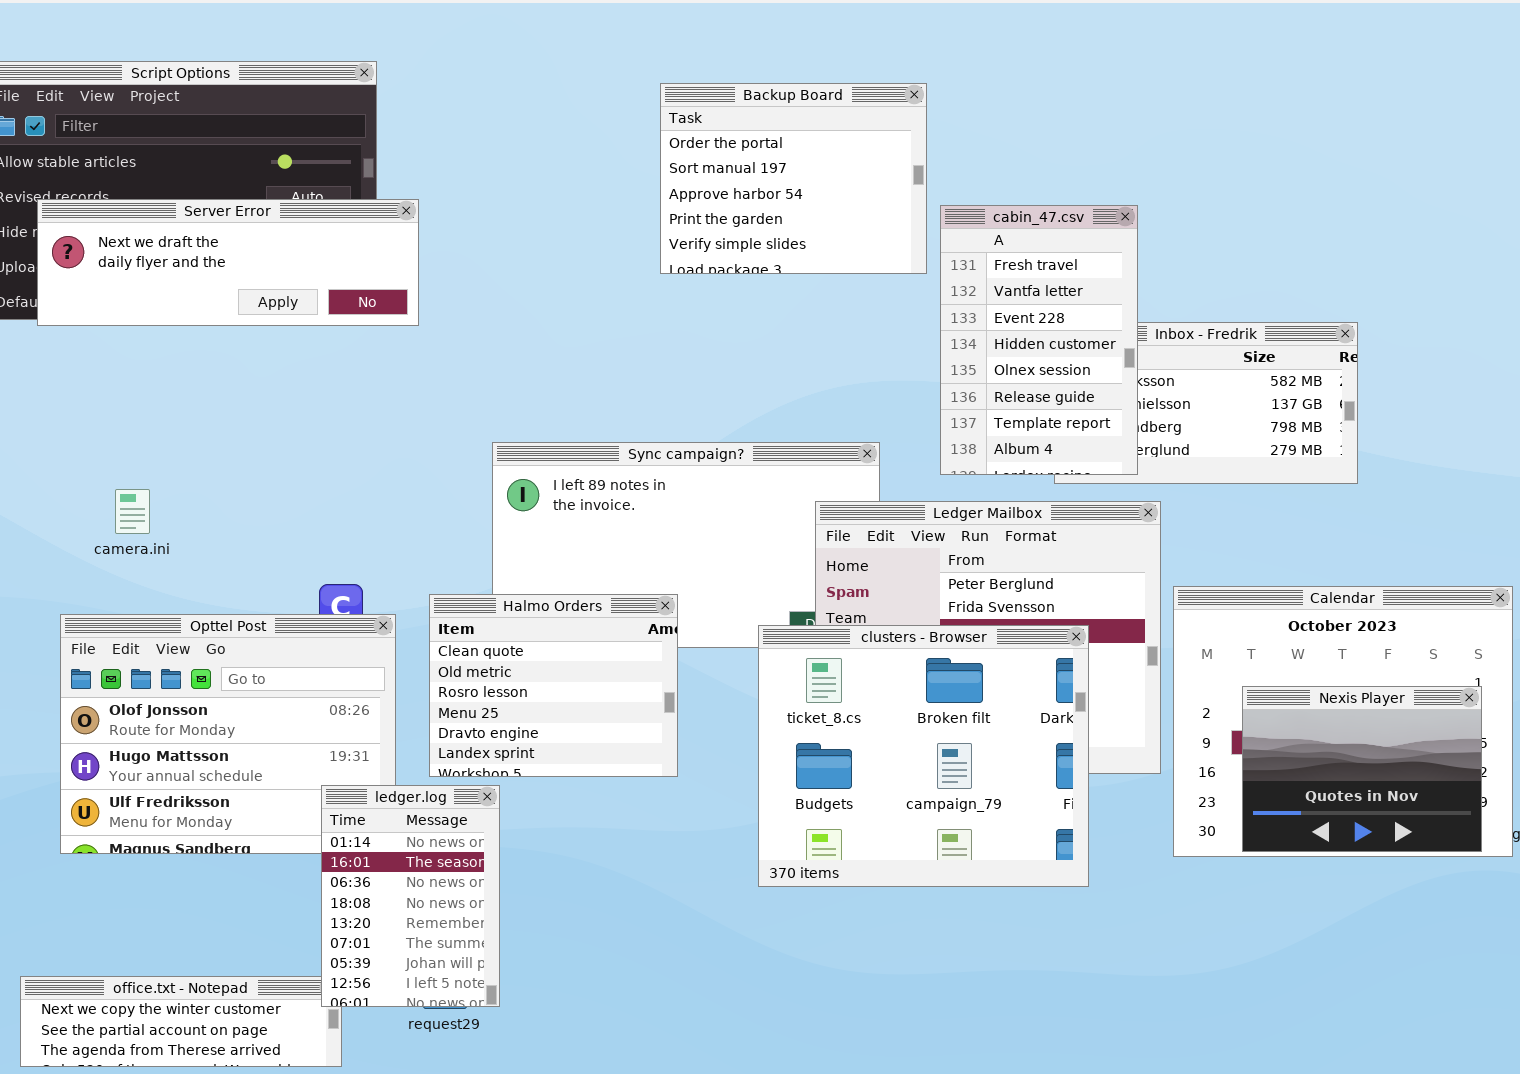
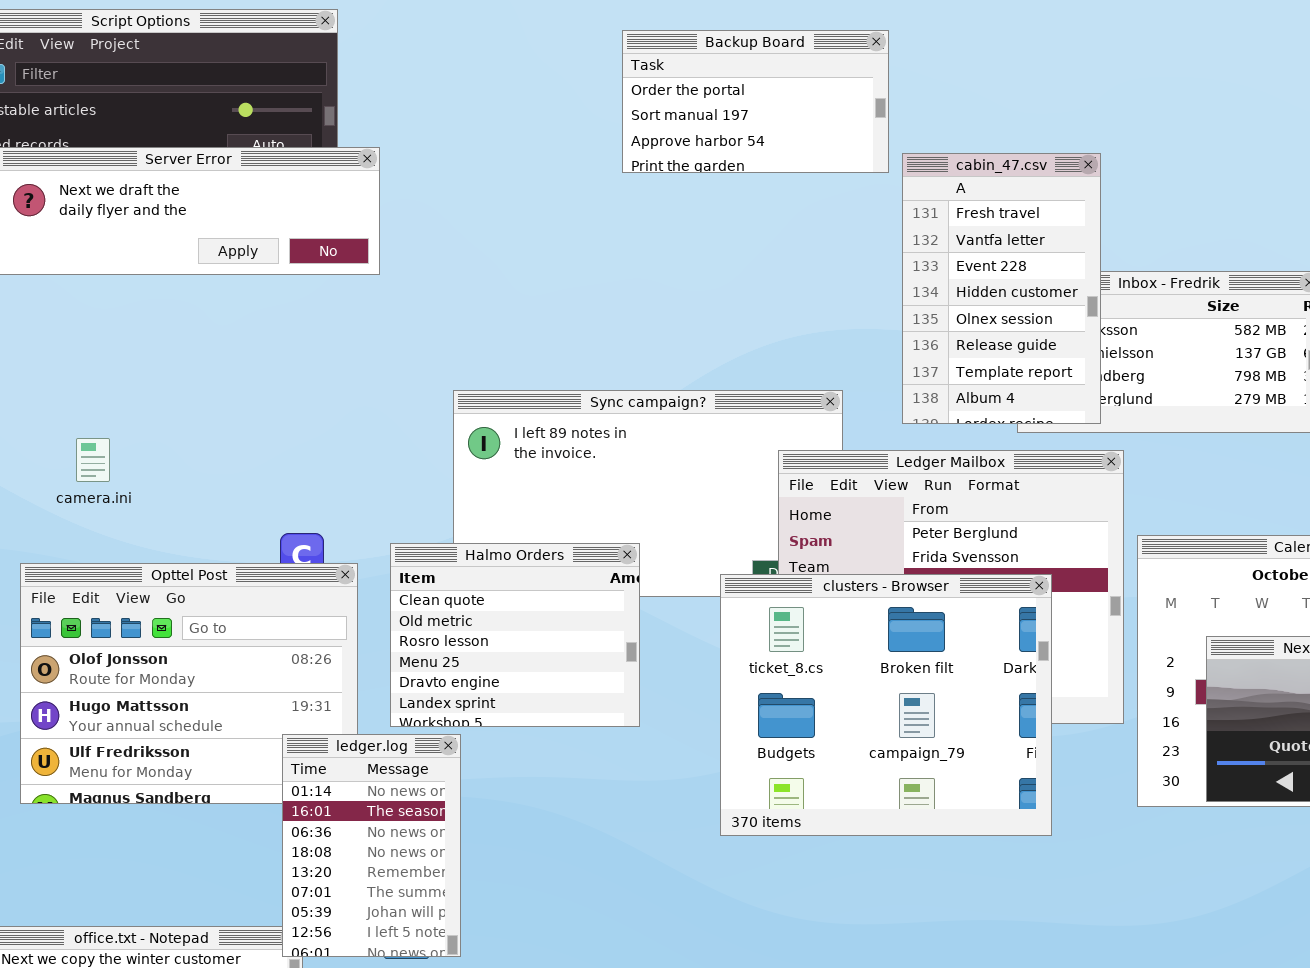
Backup Board: [660,83,927,274] -> [622,30,889,173], resized

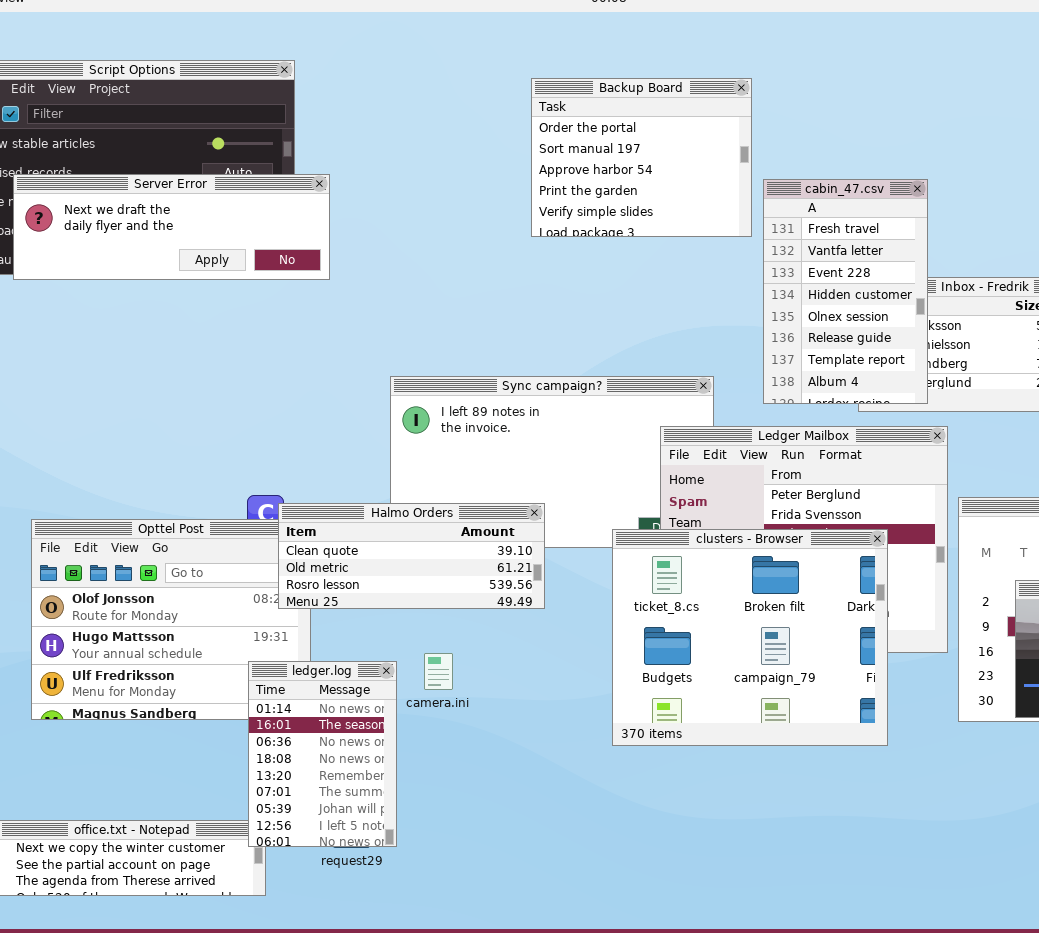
Backup Board: [622,30,889,173] -> [531,78,752,237], resized
camera.ini: [76,438,110,482] -> [424,653,453,690], moved
Halmo Orders: [390,543,640,727] -> [278,503,545,609], resized

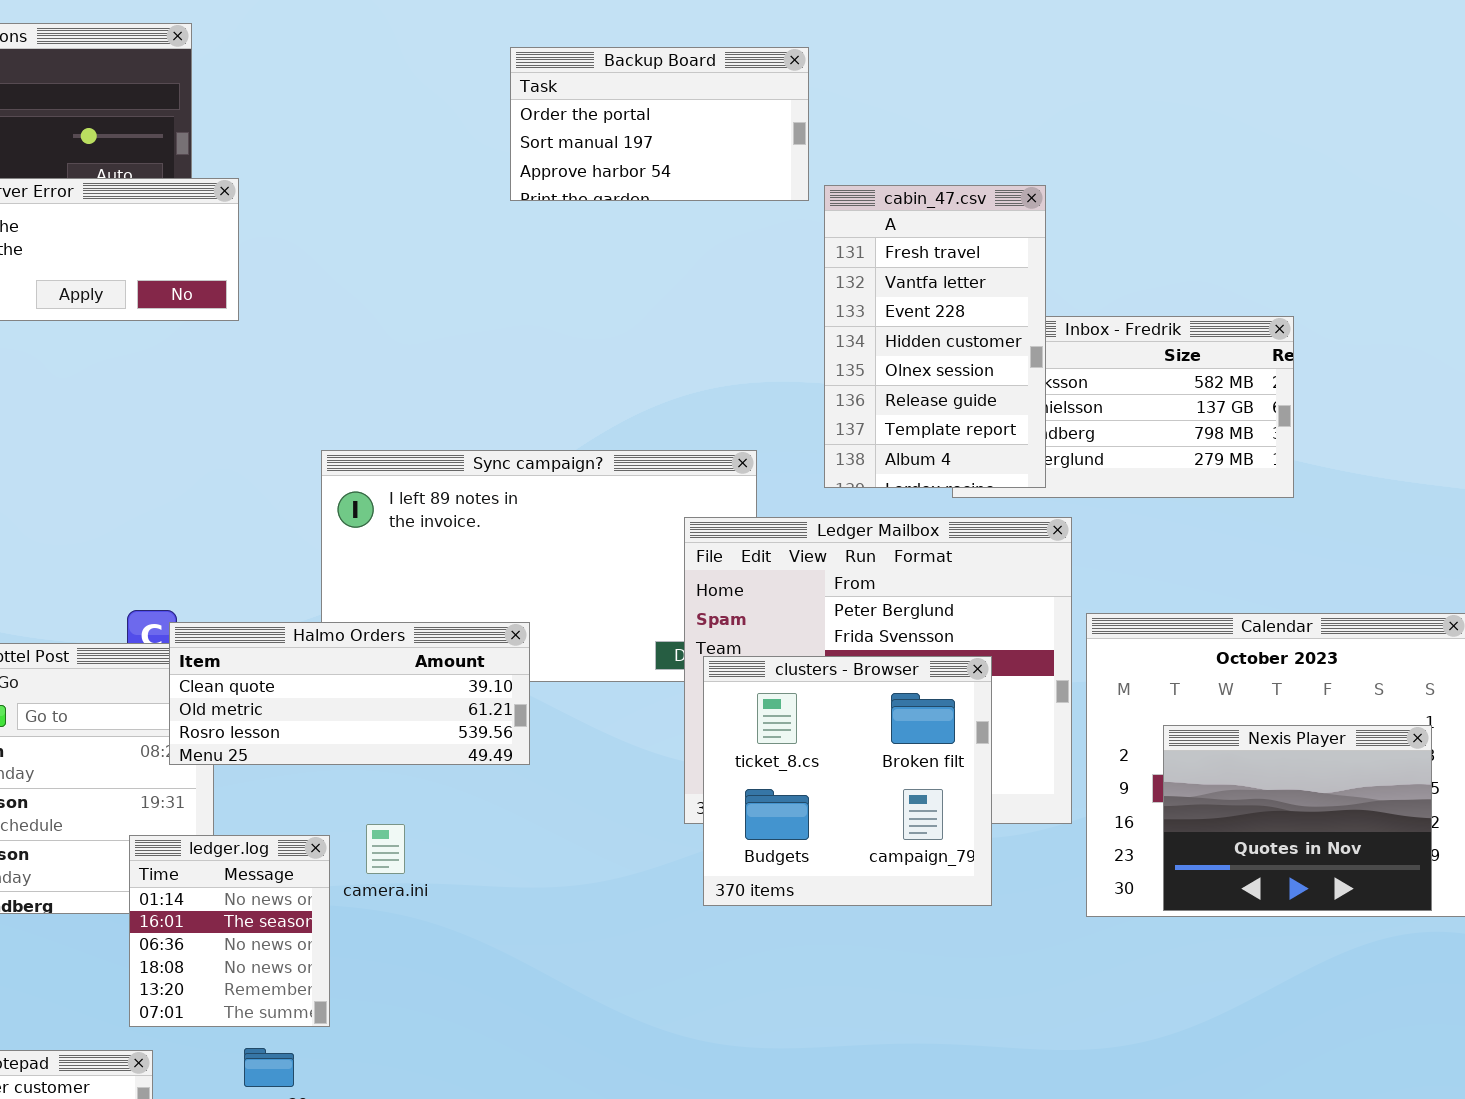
Backup Board: [531,78,752,237] -> [510,47,809,201], resized
clusters - Browser: [612,529,888,746] -> [703,656,992,906], resized
ledger.log: [248,661,397,847] -> [129,835,330,1027], resized

